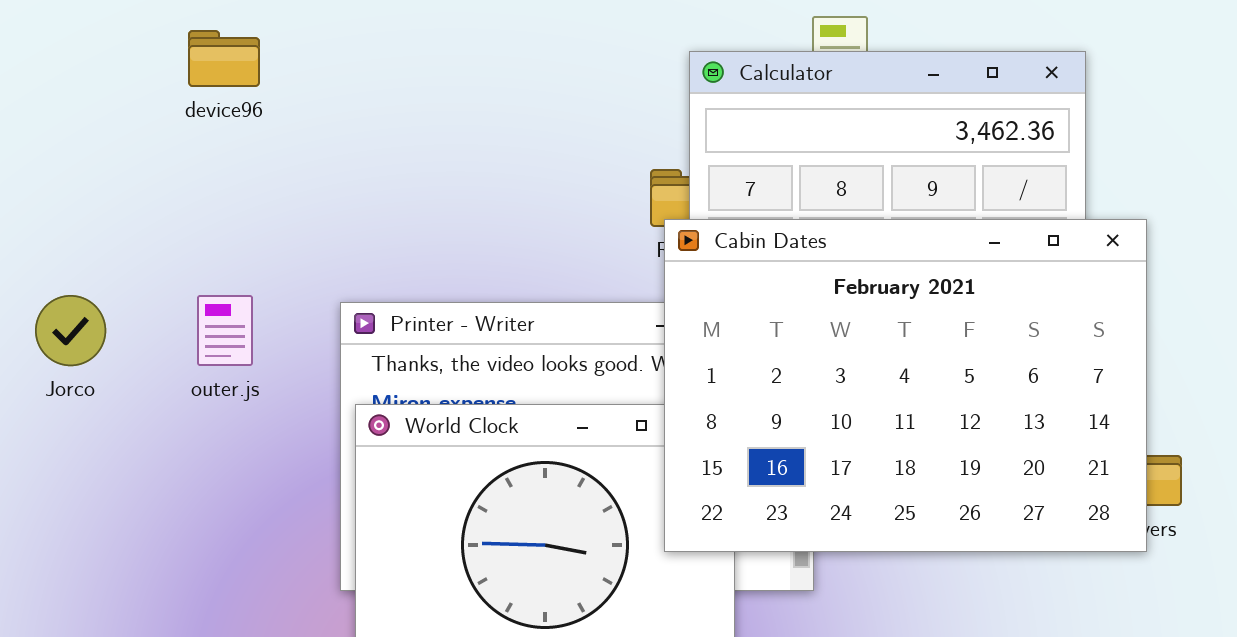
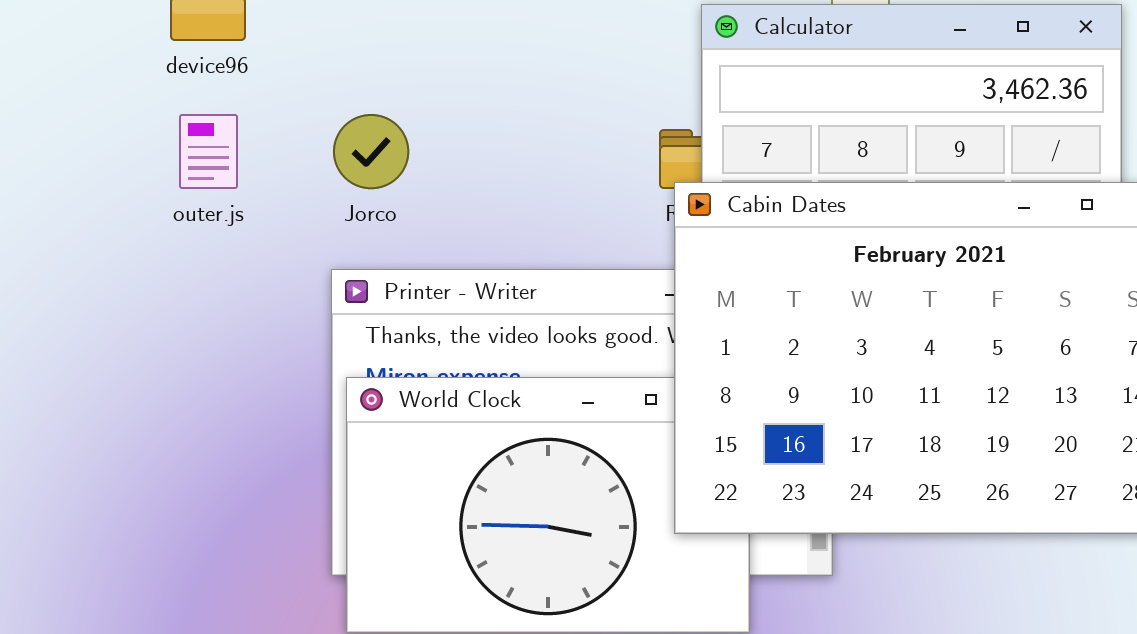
Jorco: [35,295,106,366] -> [333,114,409,189], moved
outer.js: [197,295,253,366] -> [179,114,238,189], moved

